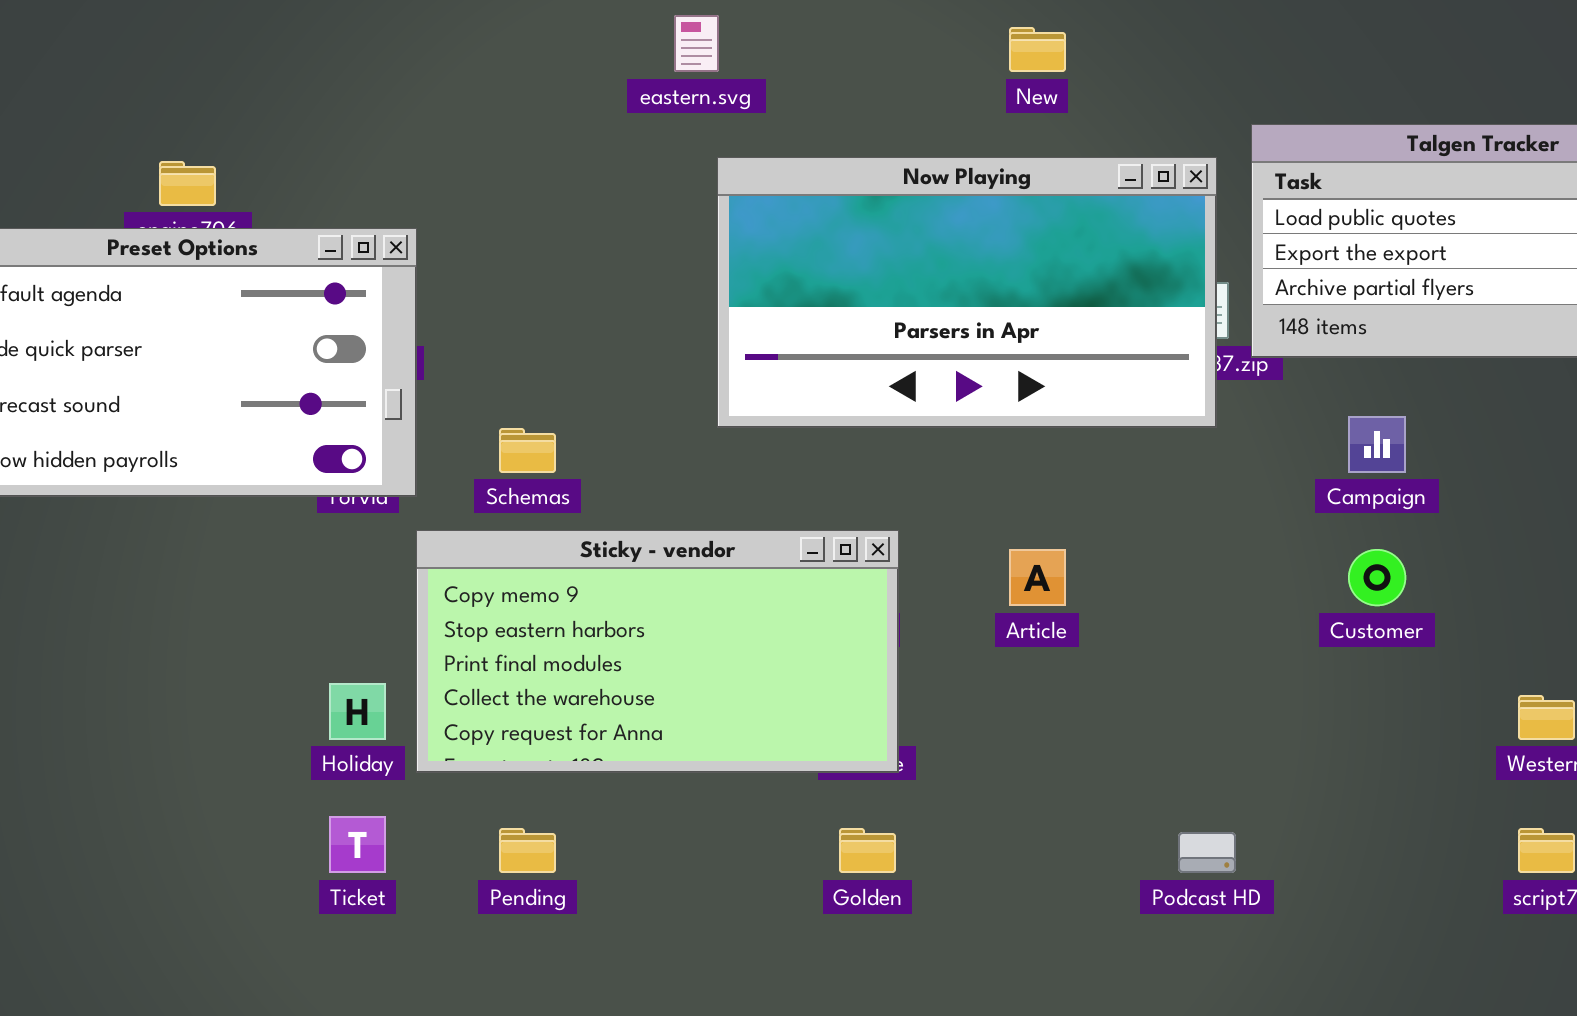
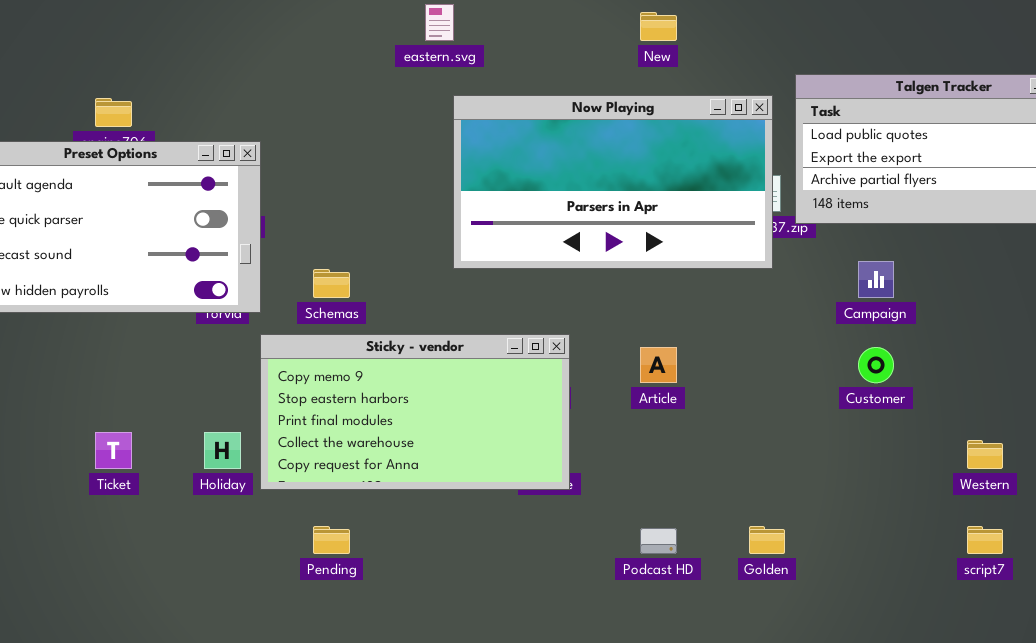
Ticket: [329,816,386,873] -> [95,432,132,469], moved
Golden: [839,828,896,873] -> [749,526,785,554], moved
Podcast HD: [1178,832,1236,873] -> [640,528,677,554], moved

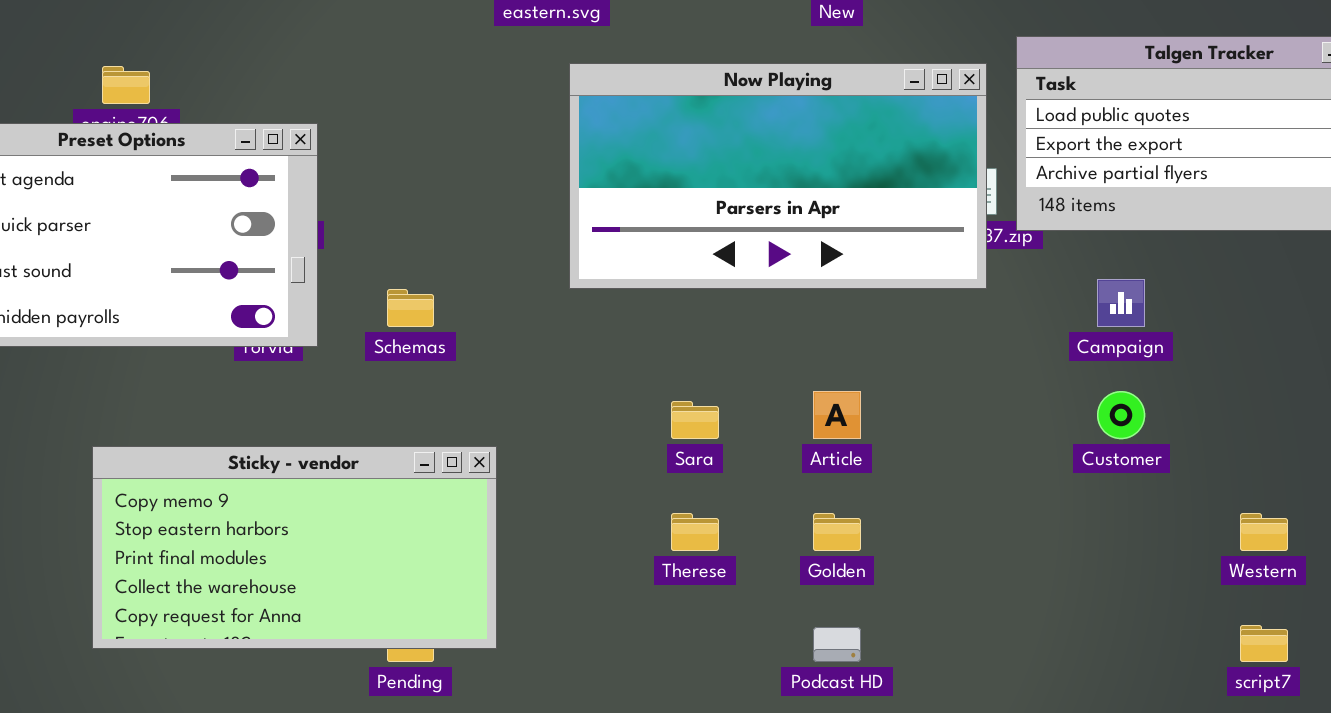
Sticky - vendor: [260,334,570,490] -> [92,446,497,649], moved
Golden: [749,526,785,554] -> [813,513,861,551], moved

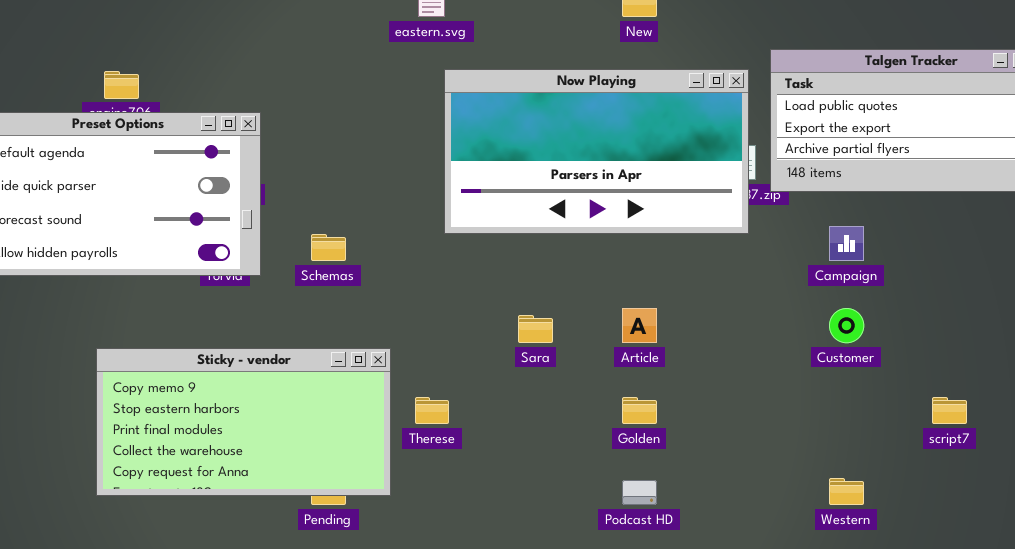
Therese: [671,513,719,551] -> [415,397,449,424], moved
Western: [1240,513,1288,551] -> [829,478,864,505], moved
script7: [1240,625,1288,662] -> [932,397,967,424], moved

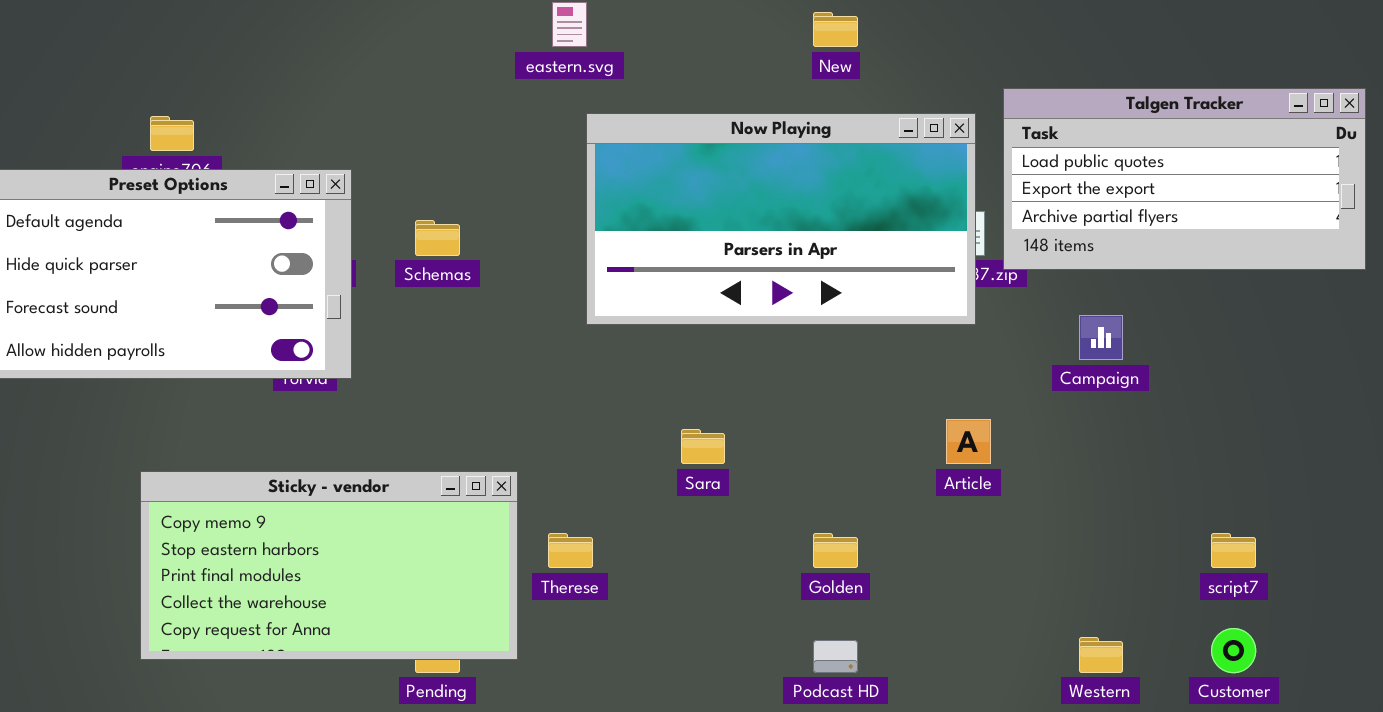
Schemas: [311,234,346,261] -> [415,220,460,256], moved
Article: [622,308,657,343] -> [946,419,991,464], moved
Customer: [829,308,864,343] -> [1211,628,1256,673], moved

